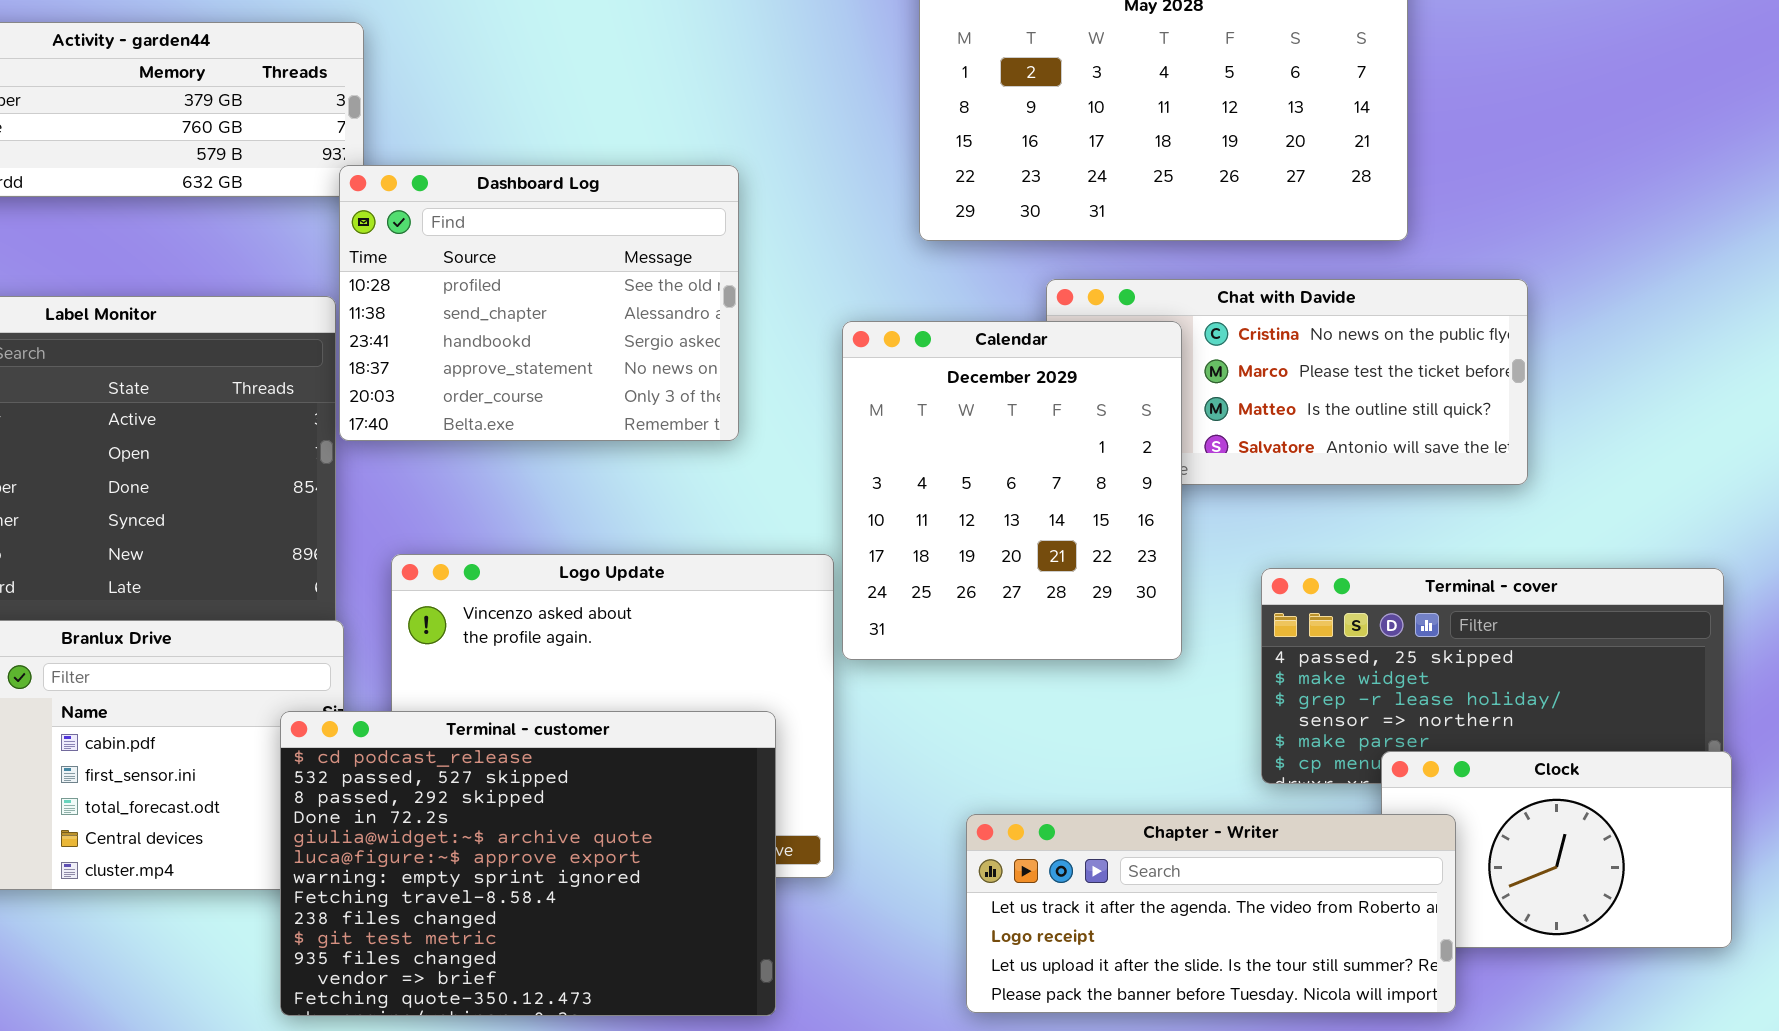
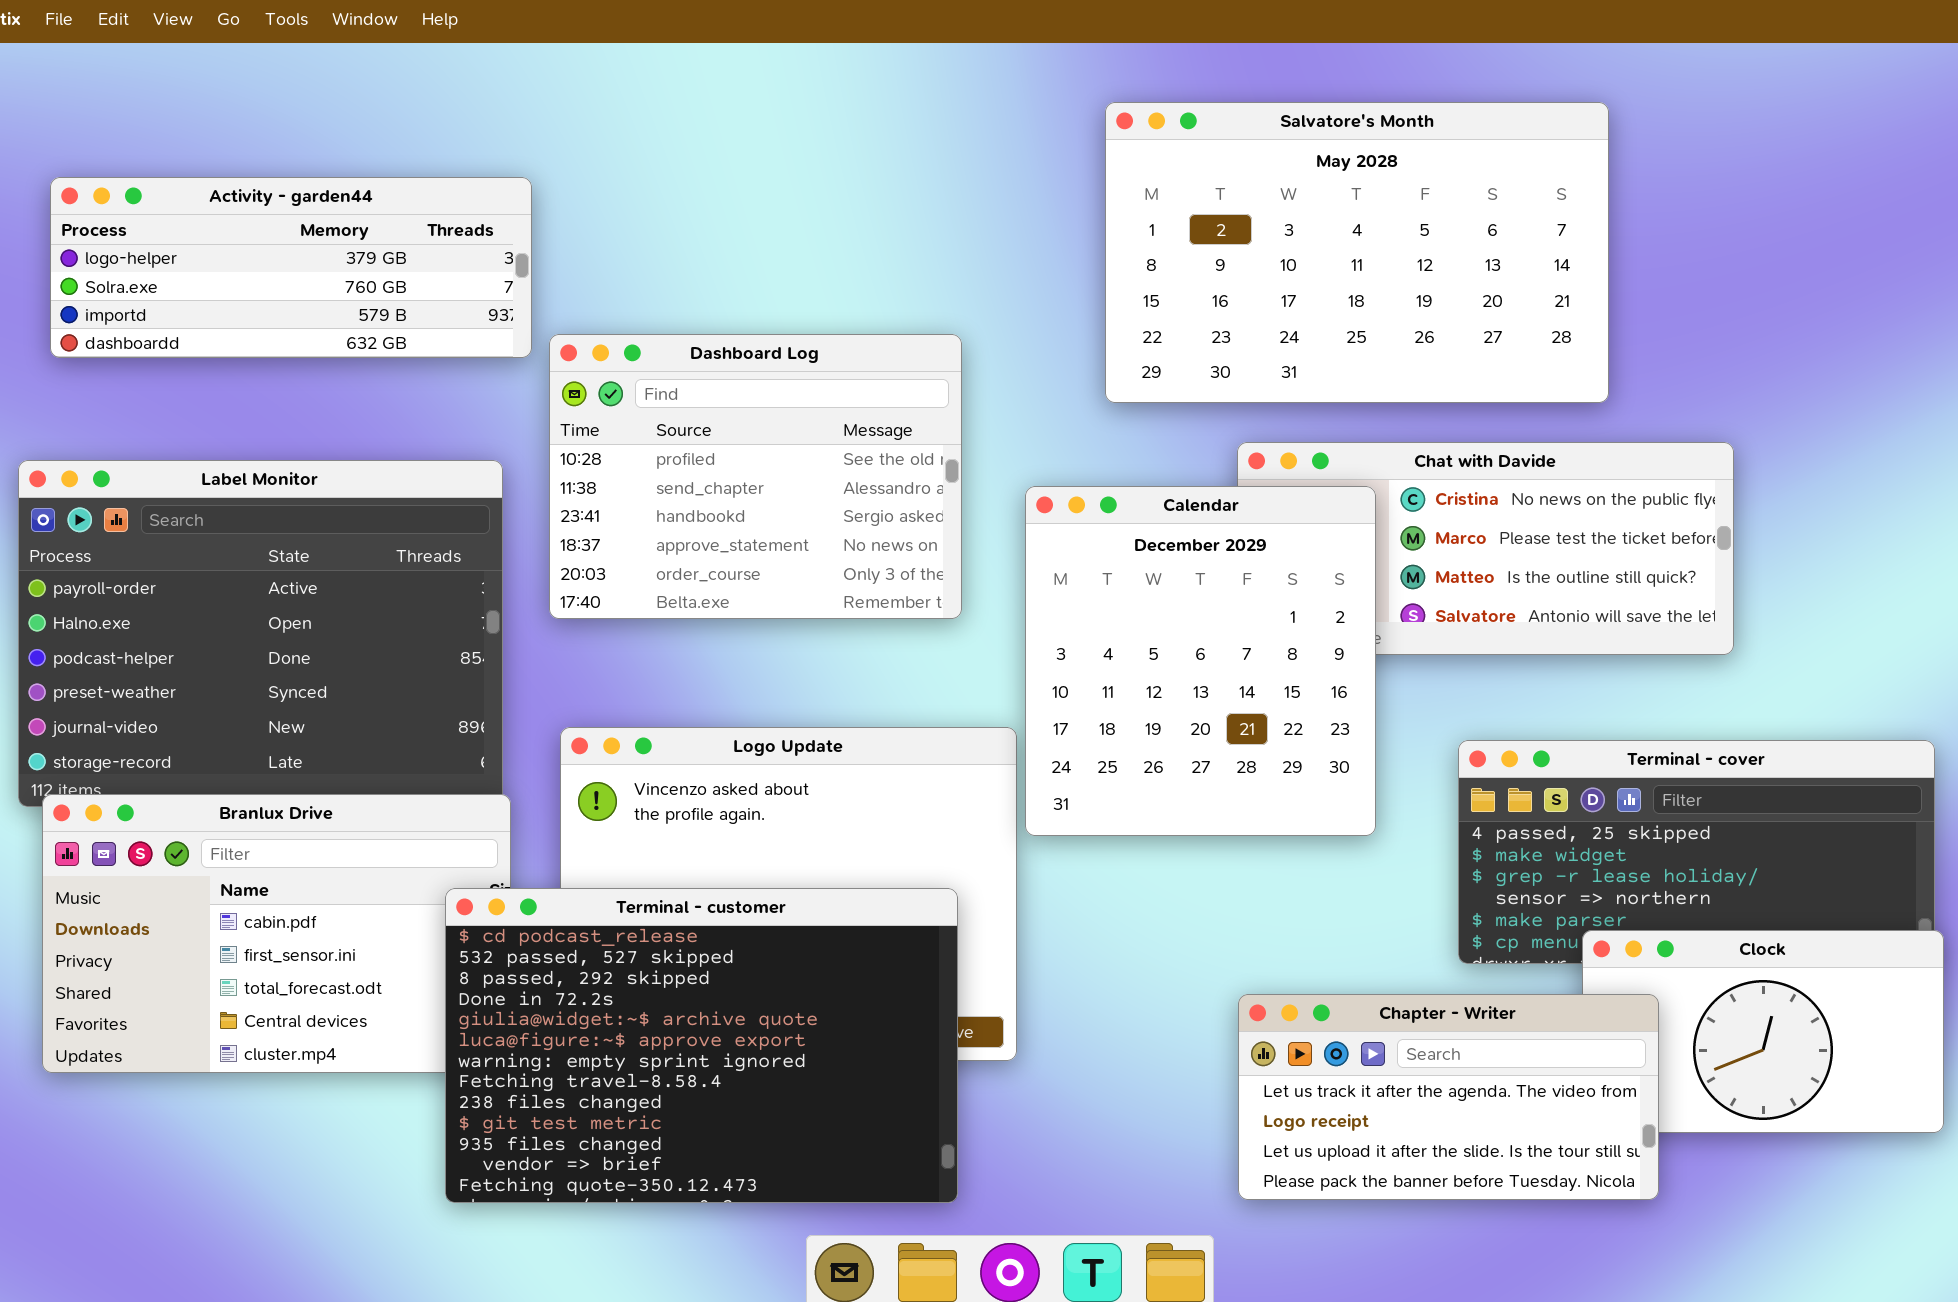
Dashboard Log: [339,165,739,441] -> [549,334,962,619], moved
Chapter - Writer: [966,814,1456,1013] -> [1238,994,1659,1200], resized

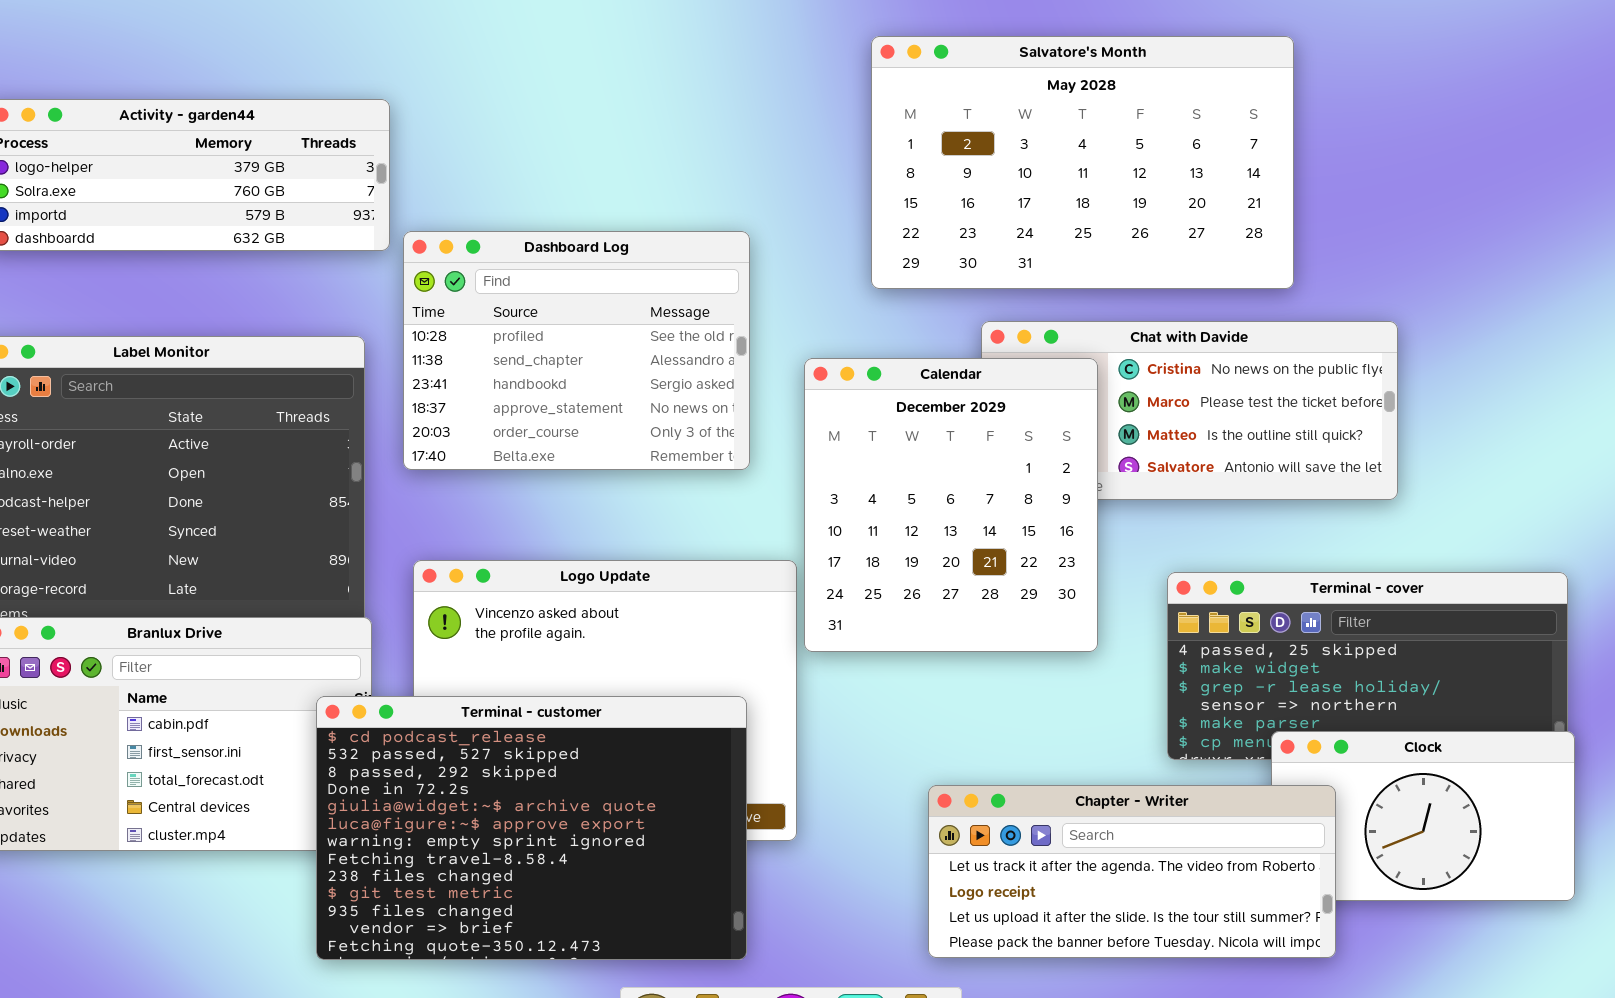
Chapter - Writer: [1238,994,1659,1200] -> [928,785,1336,958], resized

